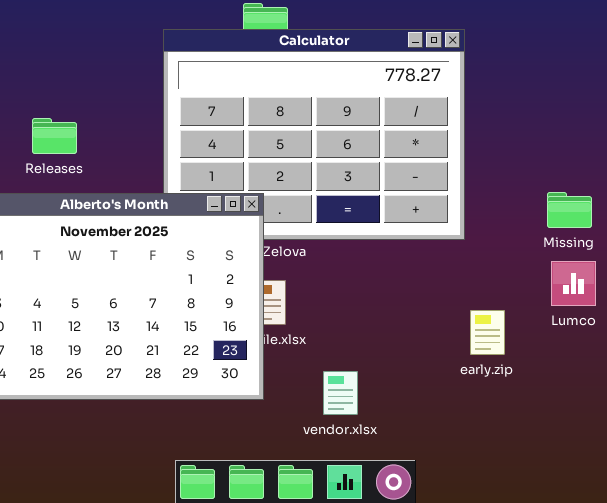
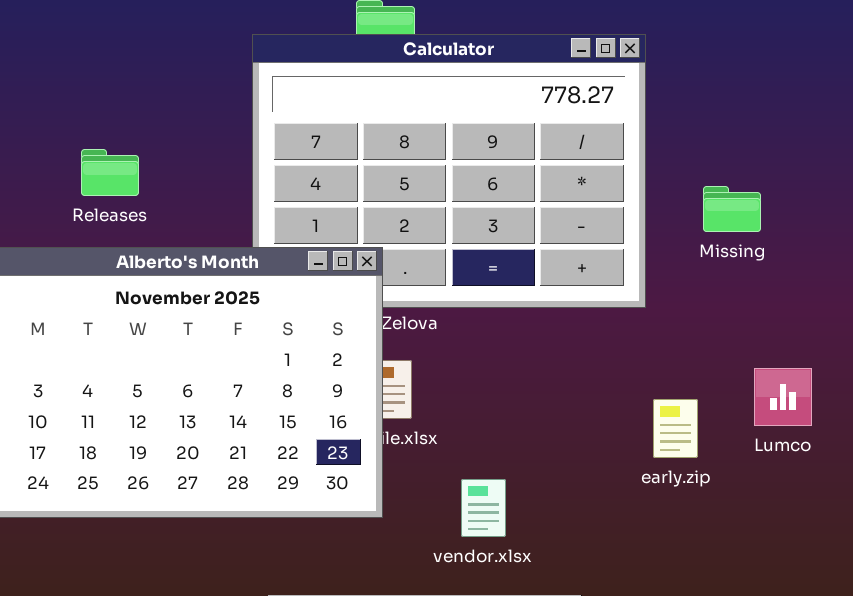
Missing: [547,192,592,228] -> [703,186,761,232], moved
Lumco: [551,261,596,306] -> [754,368,812,426], moved

